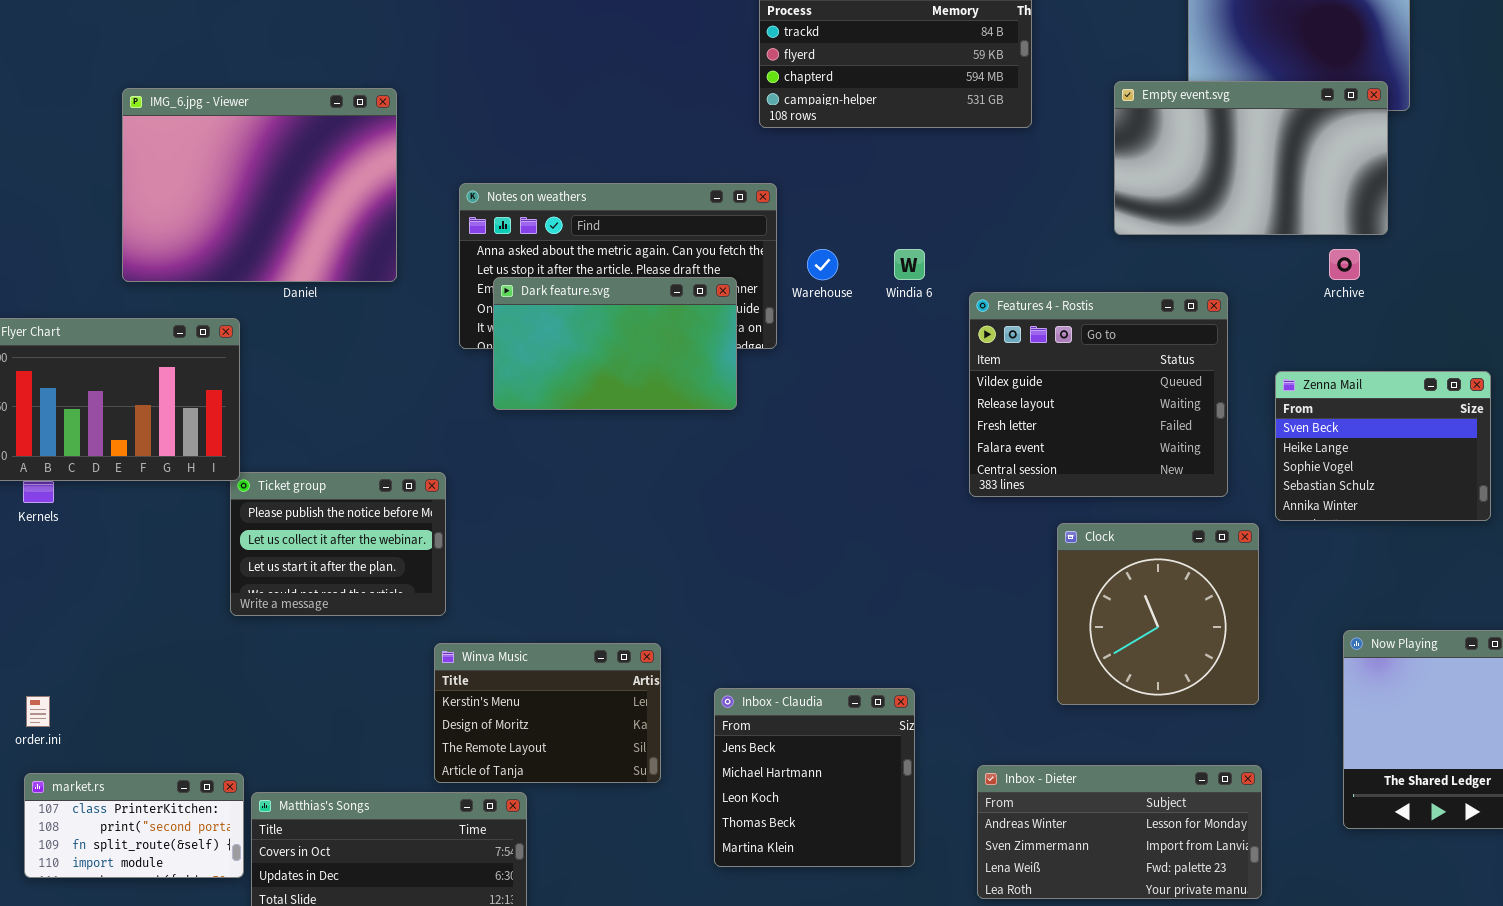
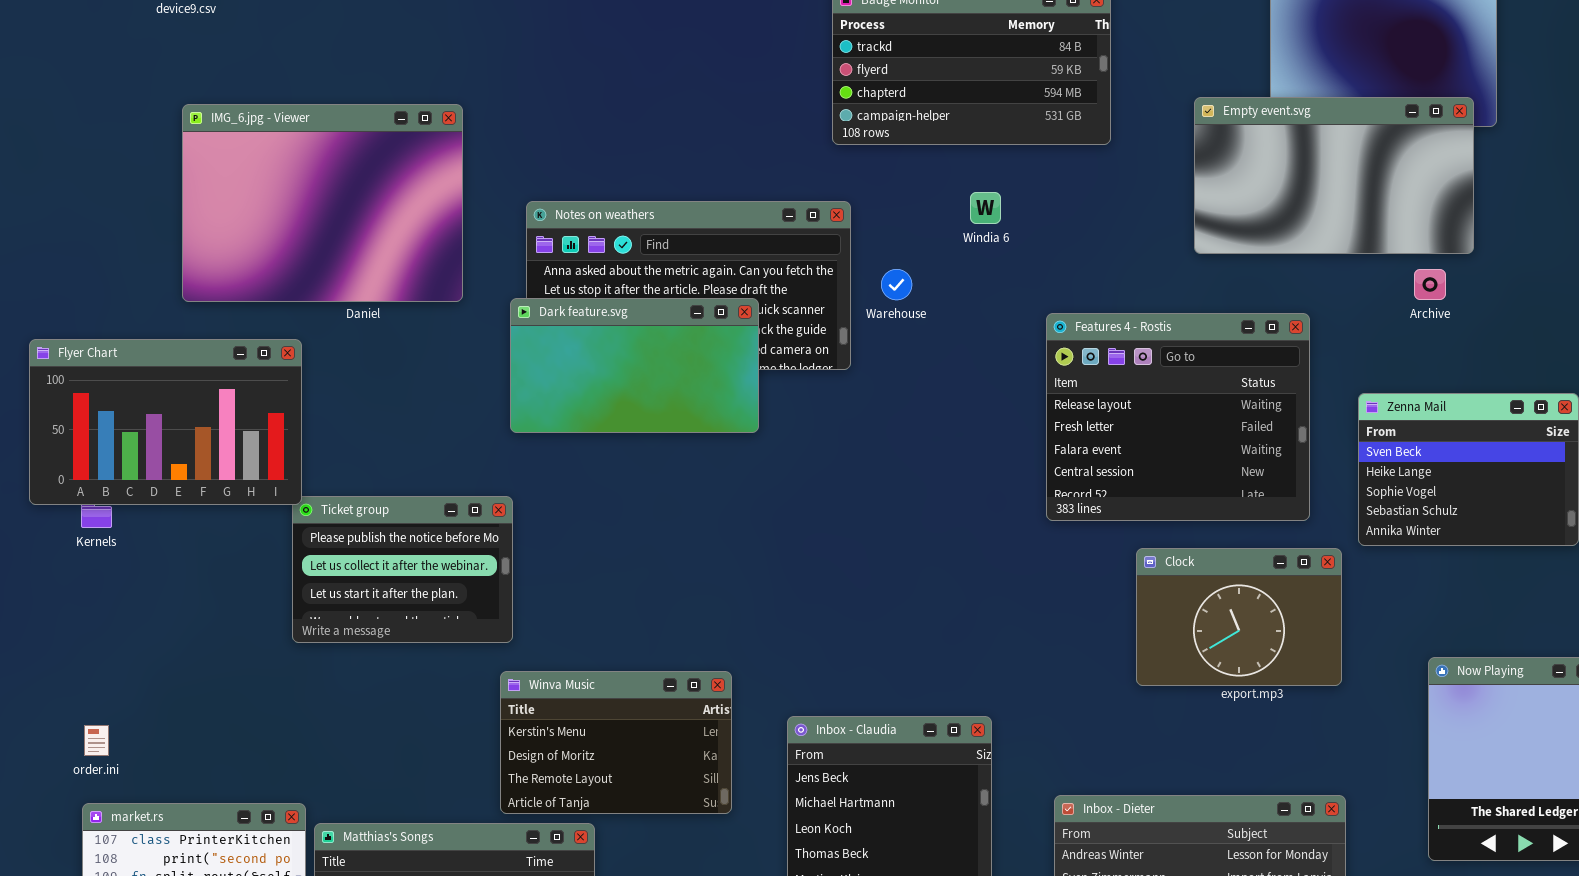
Windia 6: [894,249,925,280] -> [970,192,1001,224], moved
Dark feature.svg: [493,277,737,410] -> [510,298,759,433], moved
Features 4 - Rostis: [969,292,1228,497] -> [1046,313,1310,521], scrolled down 1 row
Clock: [1057,523,1259,705] -> [1136,548,1342,686], resized

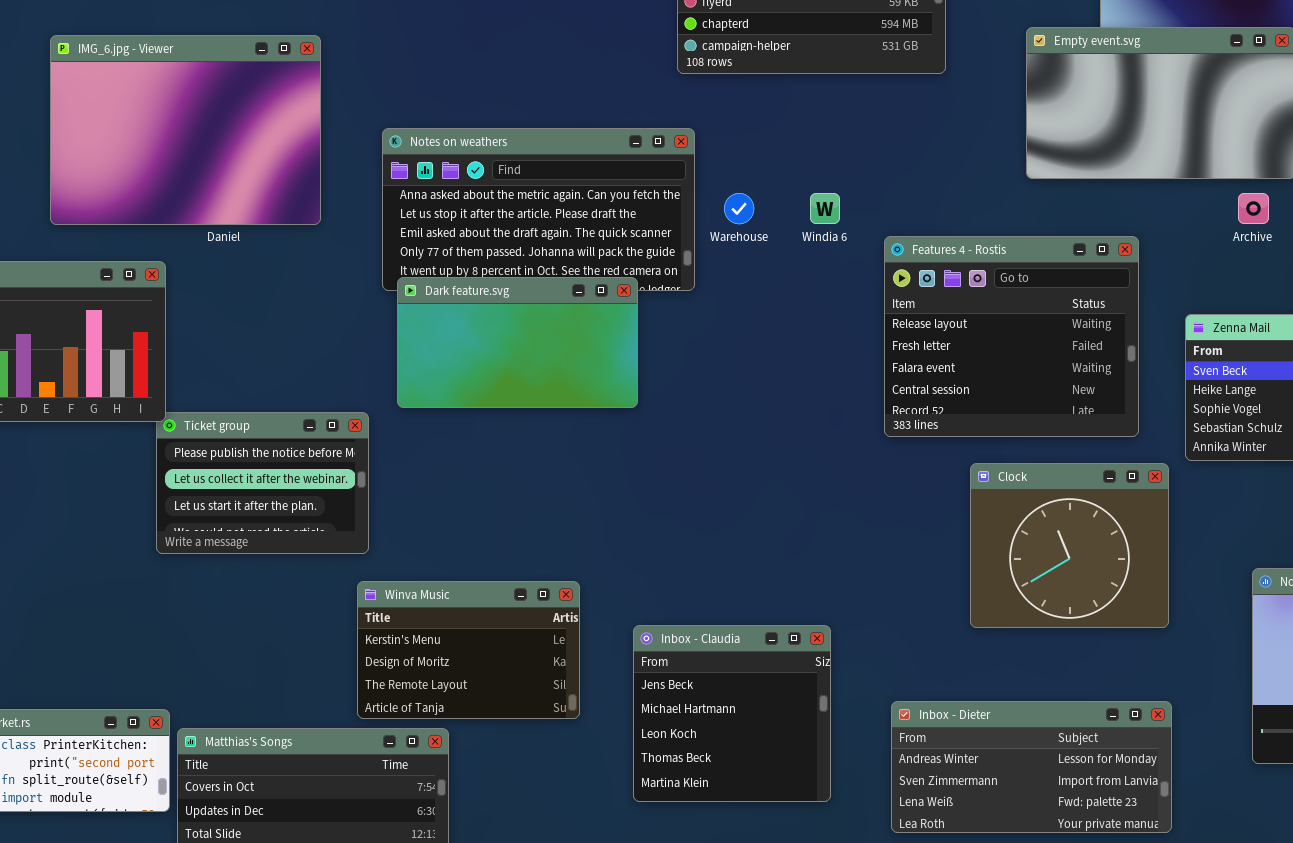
Windia 6: [970,192,1001,224] -> [810,193,840,224], moved
Dark feature.svg: [510,298,759,433] -> [397,277,638,408], moved
Clock: [1136,548,1342,686] -> [970,463,1169,628], resized

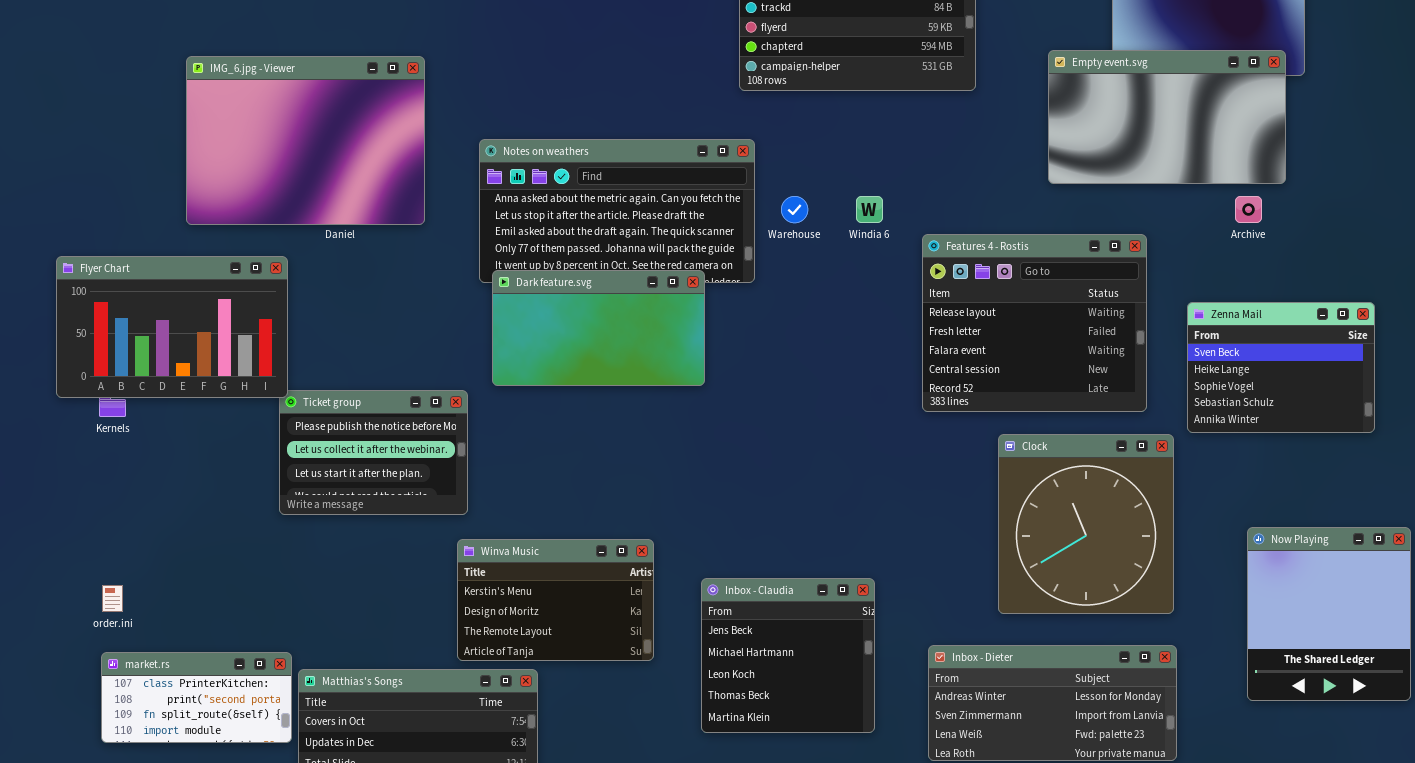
Clock: [970,463,1169,628] -> [998,434,1174,614], resized

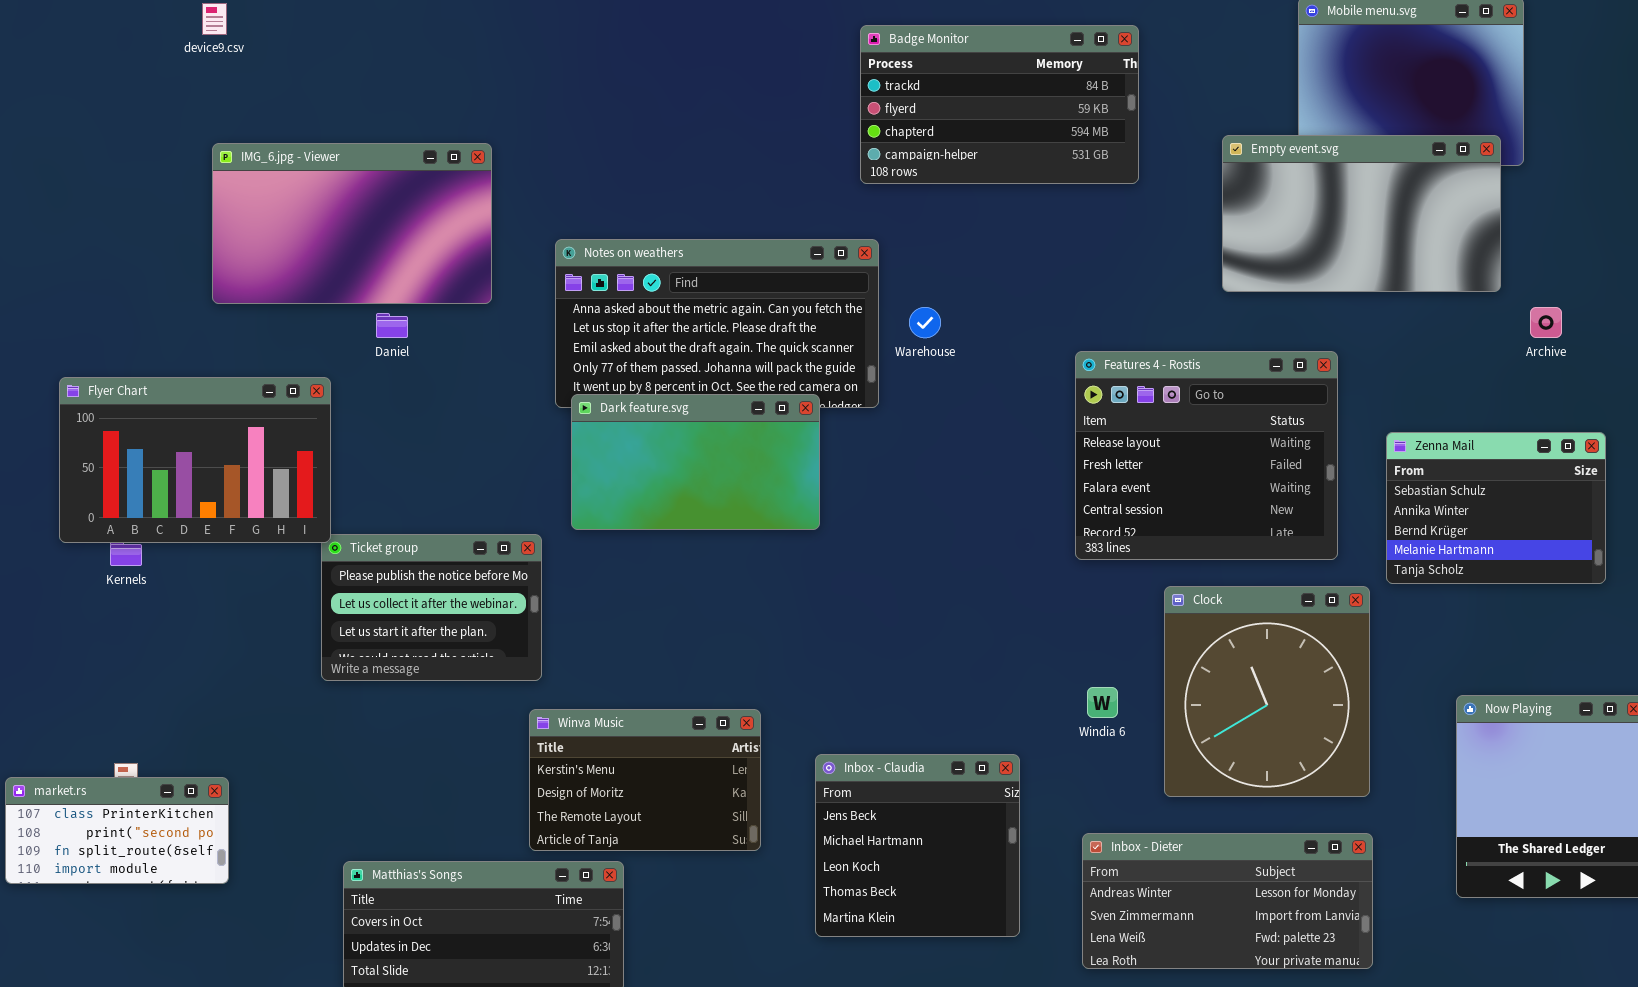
IMG_6.jpg - Viewer: [186,56,425,225] -> [212,143,492,304], resized
Windia 6: [856,196,883,223] -> [1087,687,1118,718], moved
Archive: [1235,196,1262,223] -> [1530,307,1562,338], moved
Zenna Mail: [1187,302,1375,433] -> [1386,432,1606,584], scrolled down 3 rows
market.rs: [101,652,292,743] -> [5,777,229,884], moved

